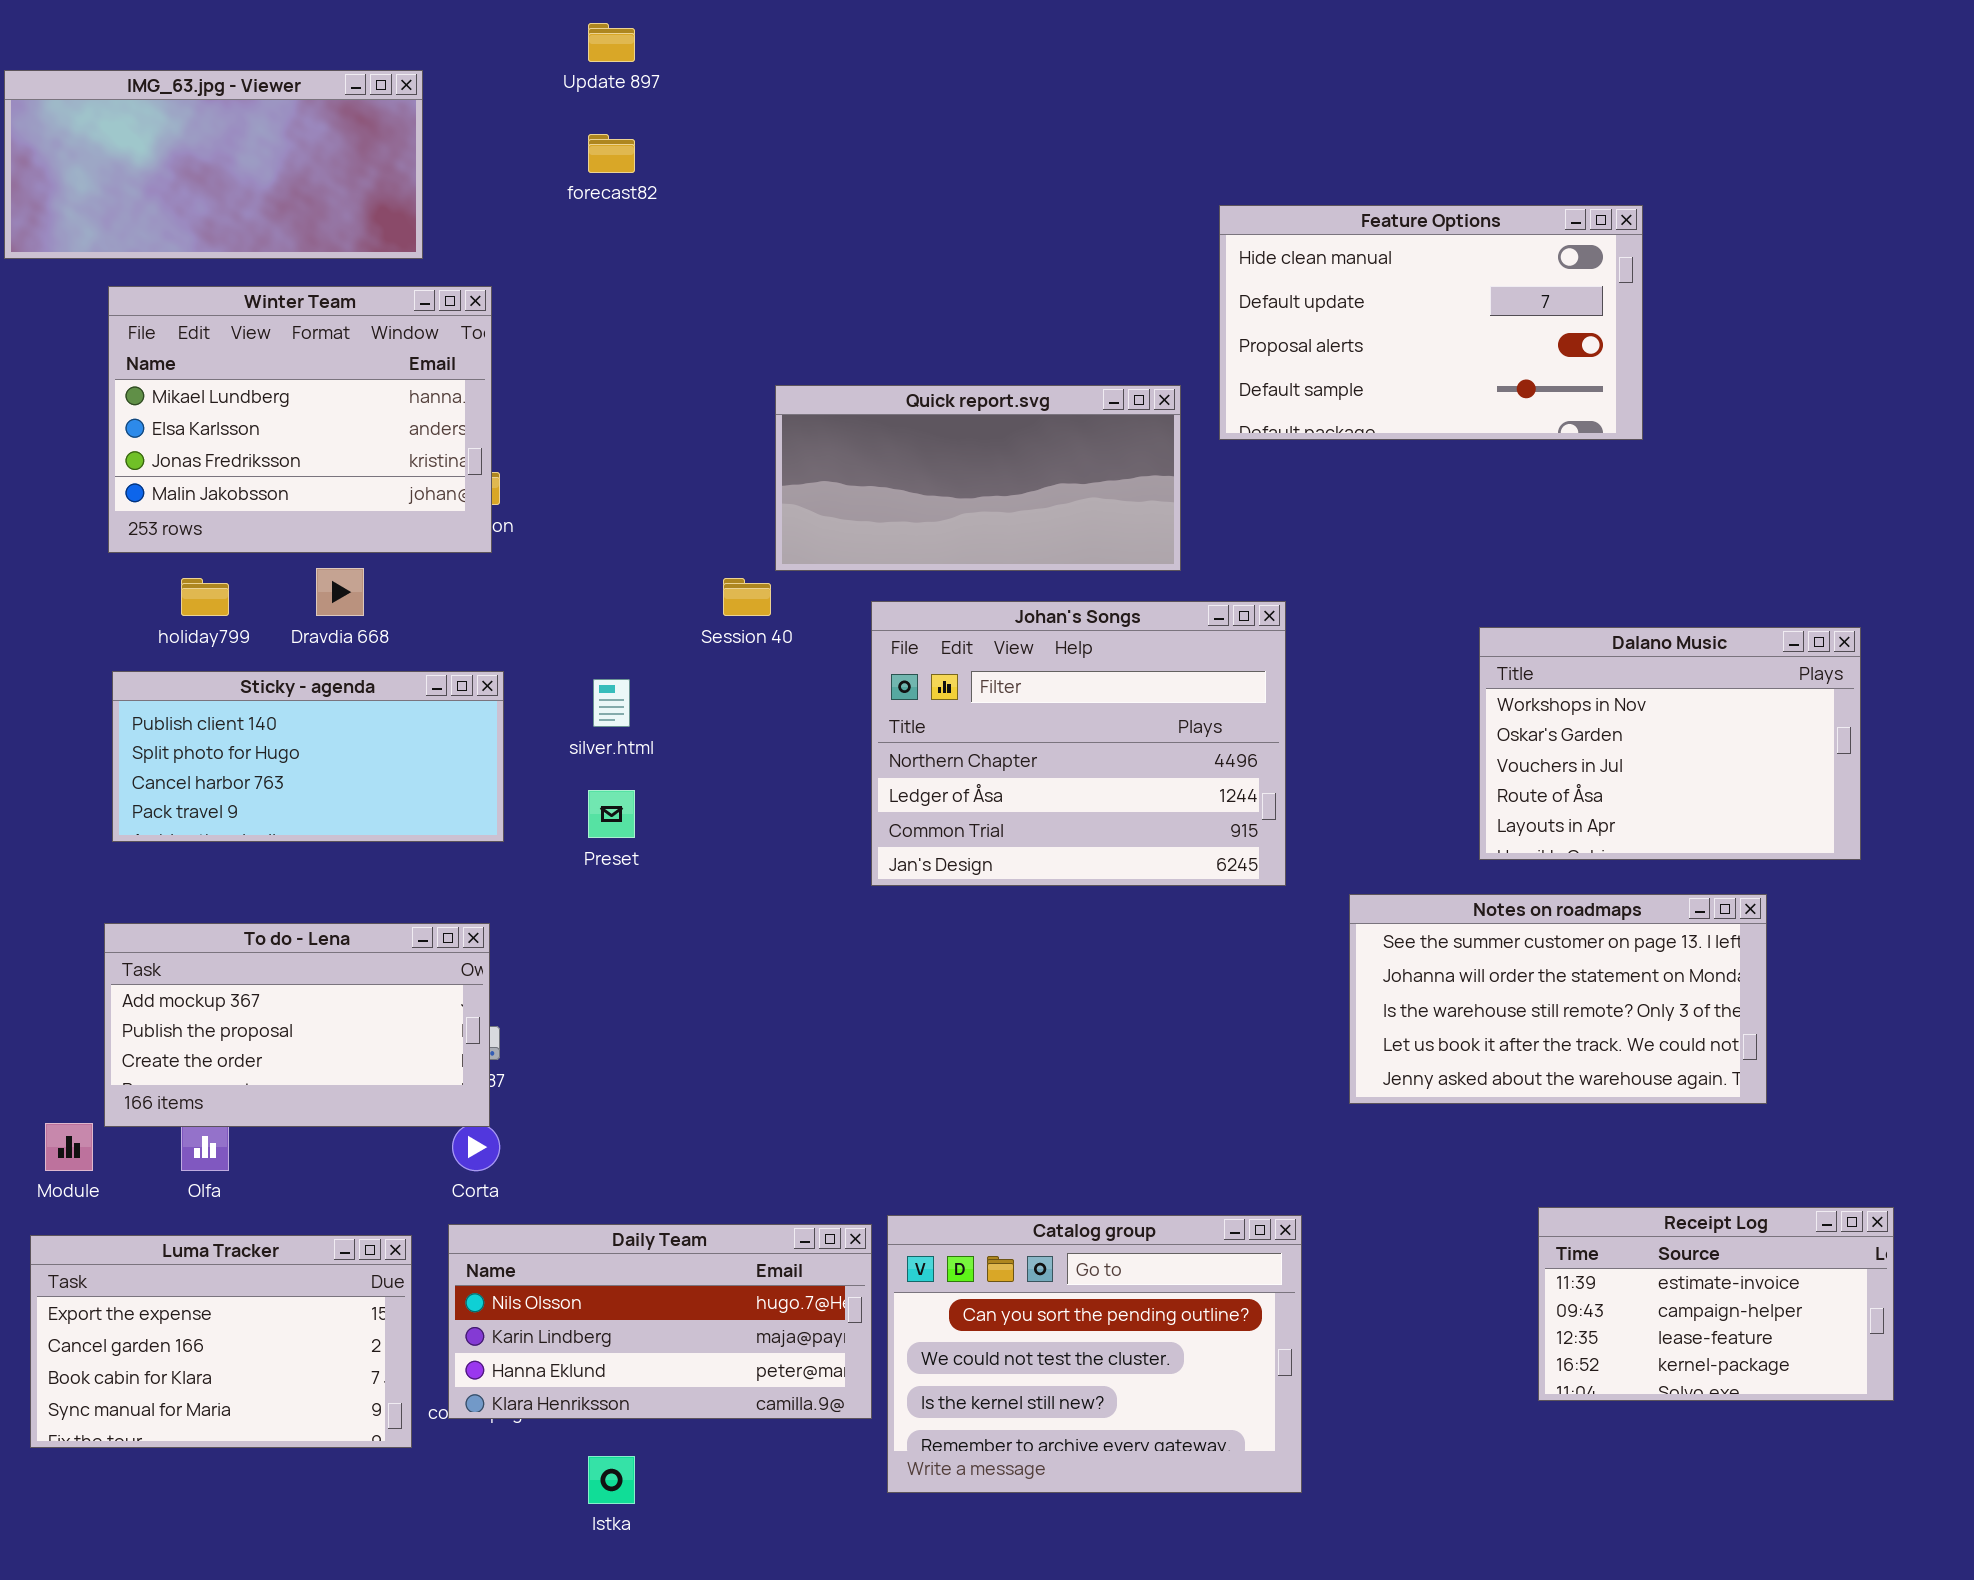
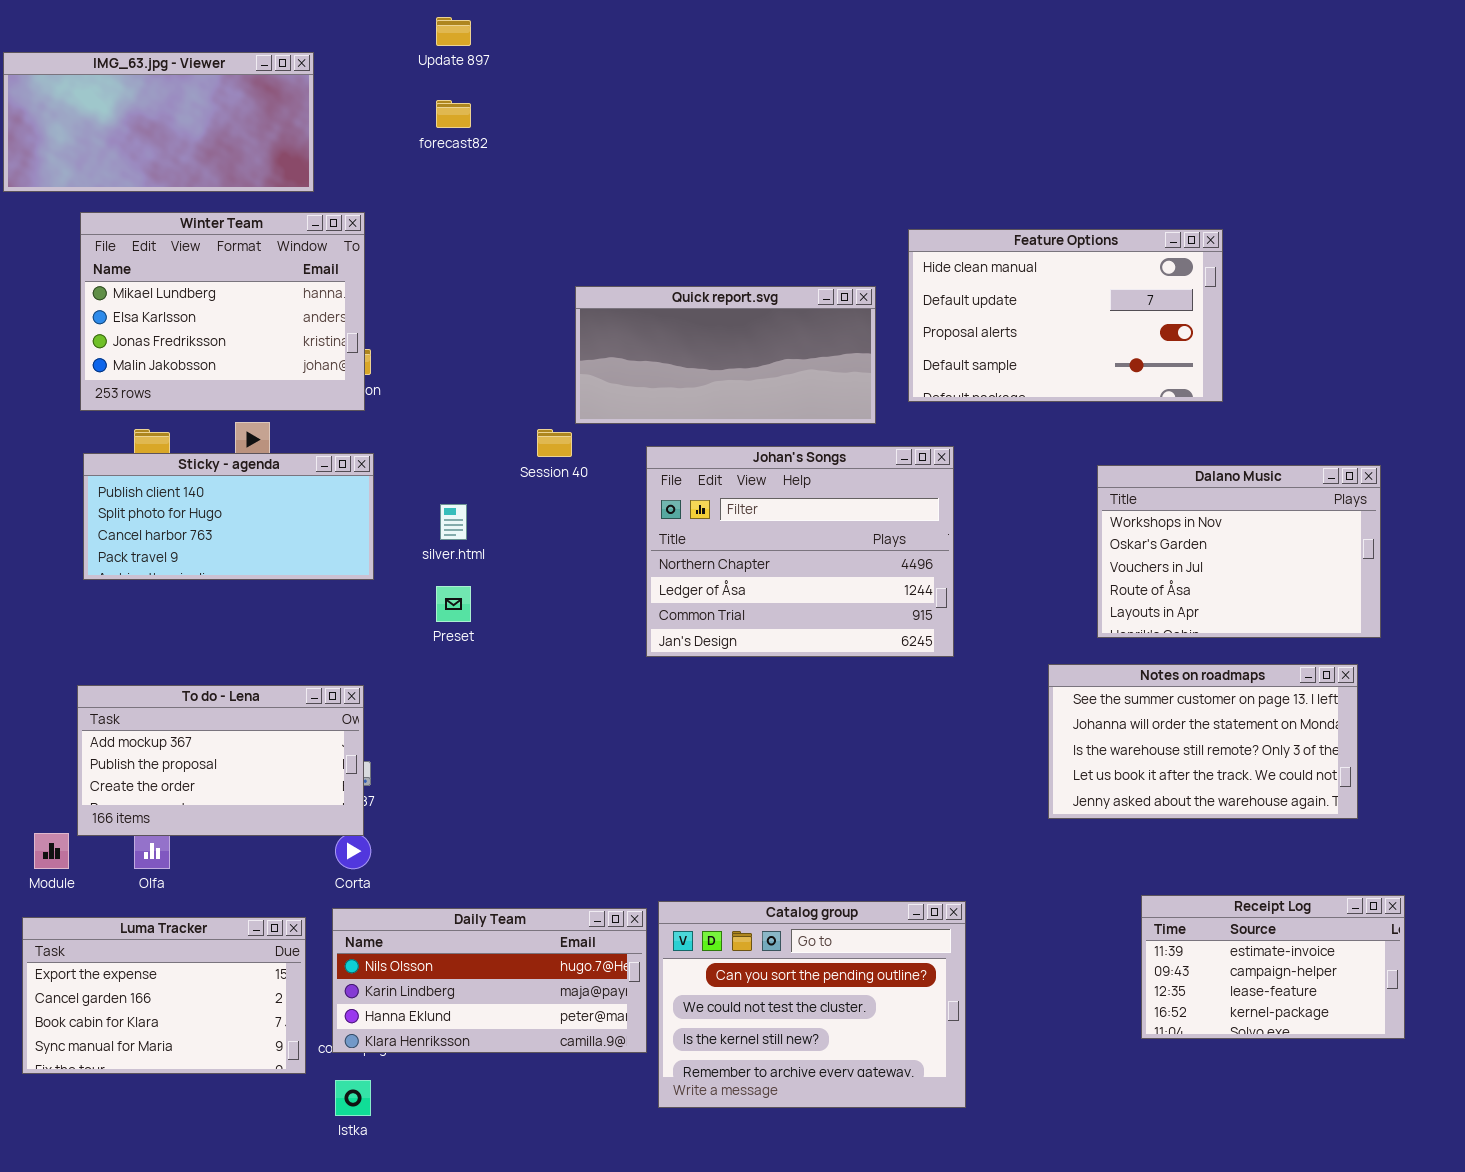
Feature Options: [1219,205,1643,440] -> [908,229,1223,402], moved
Sticky - agenda: [112,671,504,842] -> [83,453,374,580], moved
Notes on roadmaps: [1349,894,1767,1104] -> [1048,664,1358,819], moved
Istka: [588,1456,635,1504] -> [335,1080,371,1116], moved

